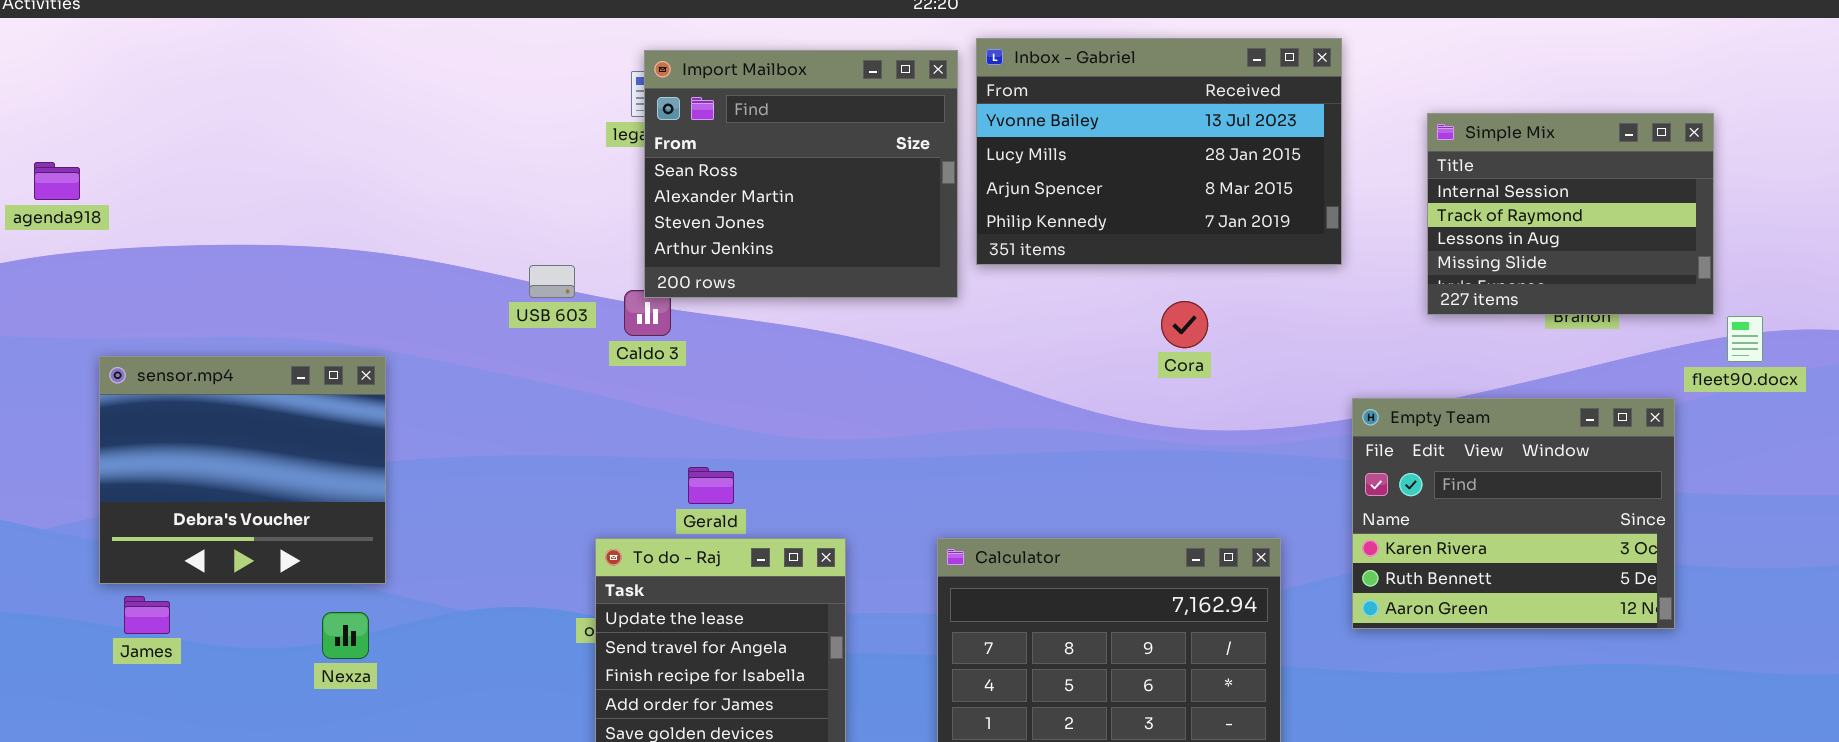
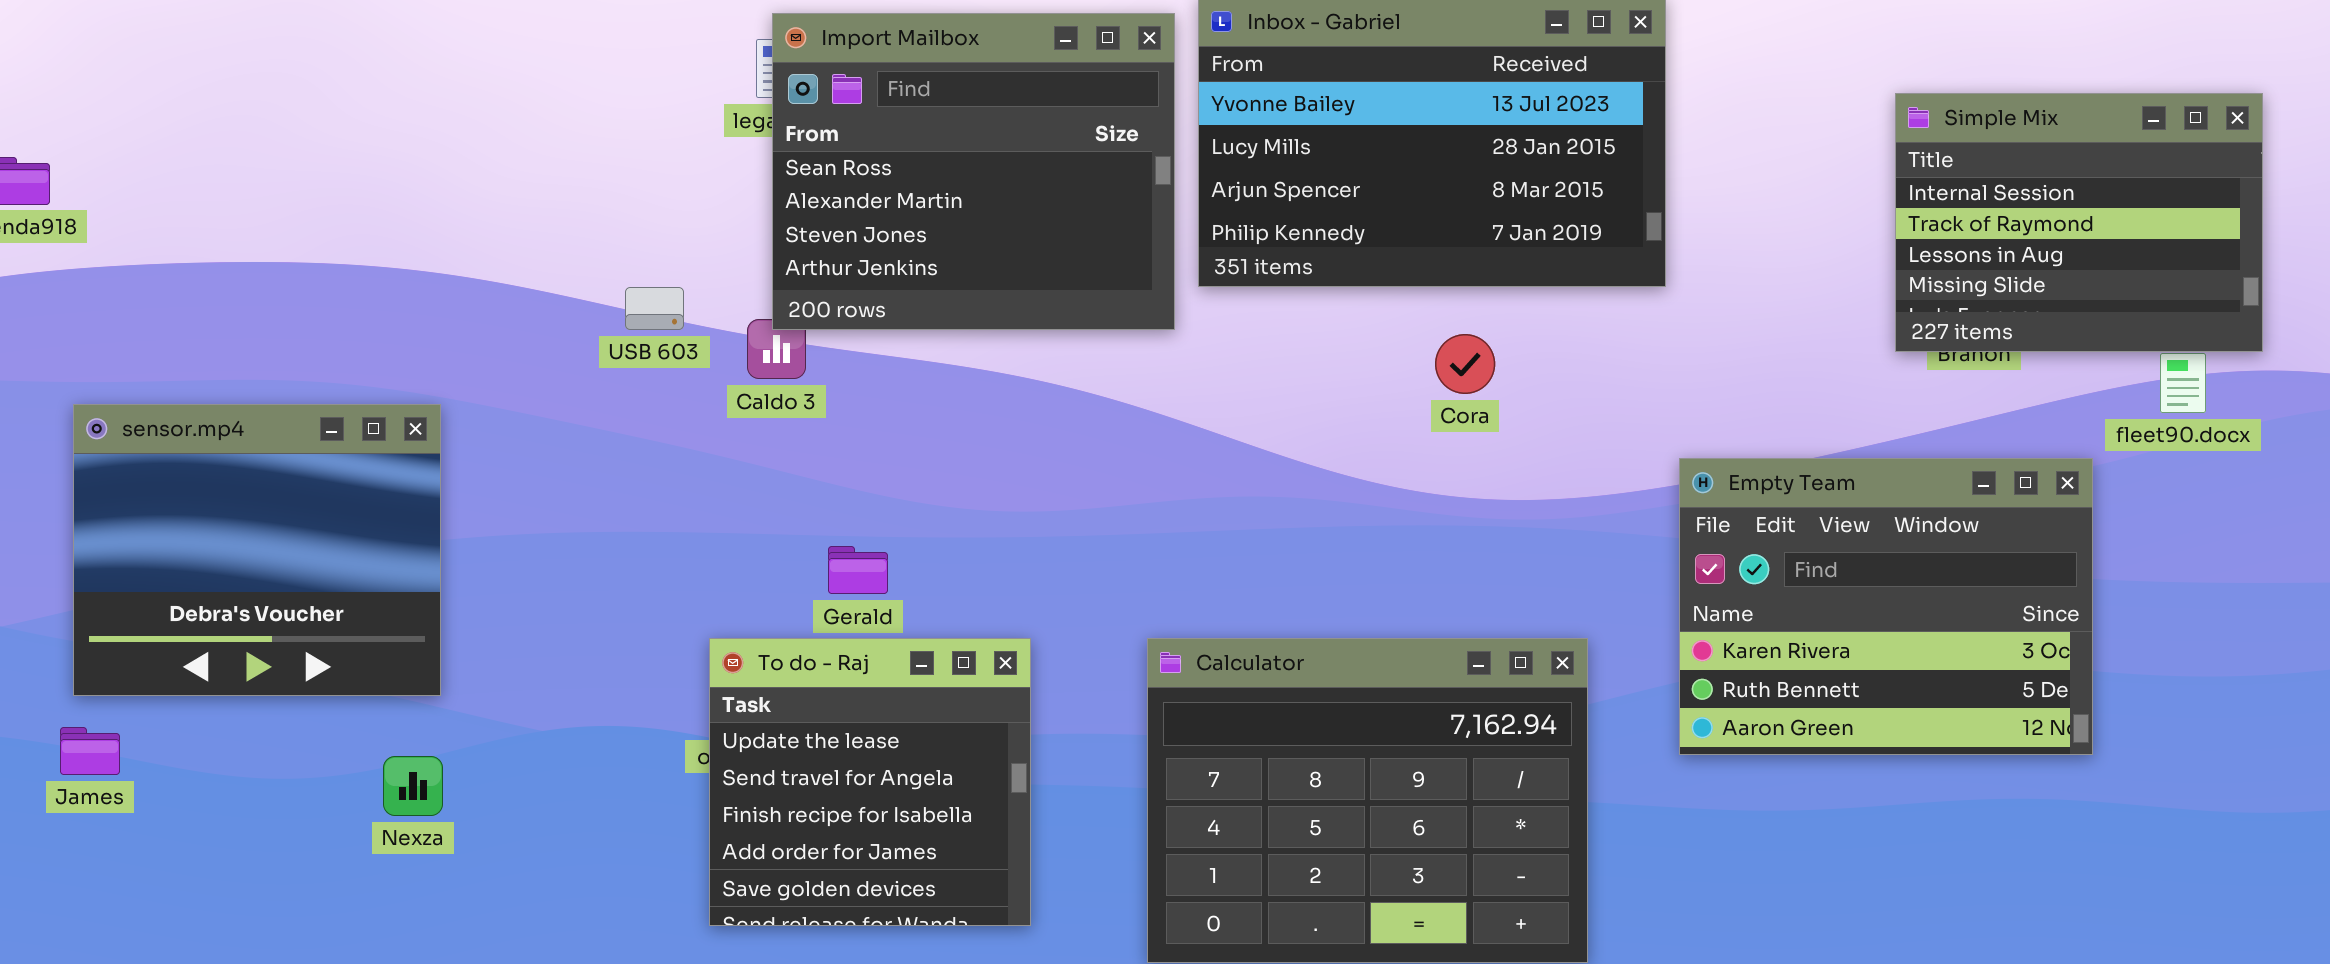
Simple Mix: [1427,113,1714,315] -> [1895,93,2263,352], moved
James: [124,596,170,634] -> [60,727,120,775], moved
Nexza: [322,612,369,659] -> [383,756,443,816], moved

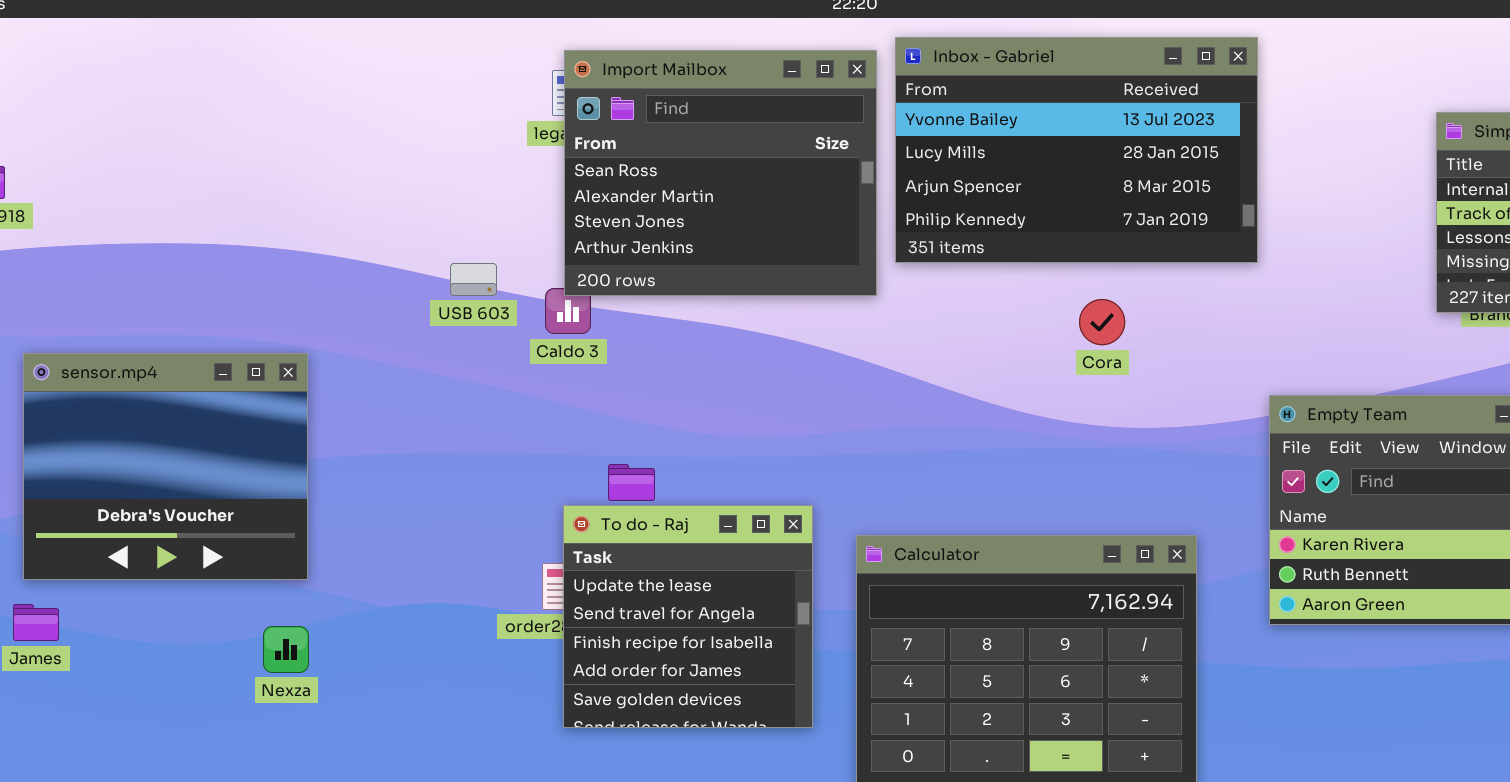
To do - Raj: [709,638,1031,926] -> [563,505,813,728], moved

